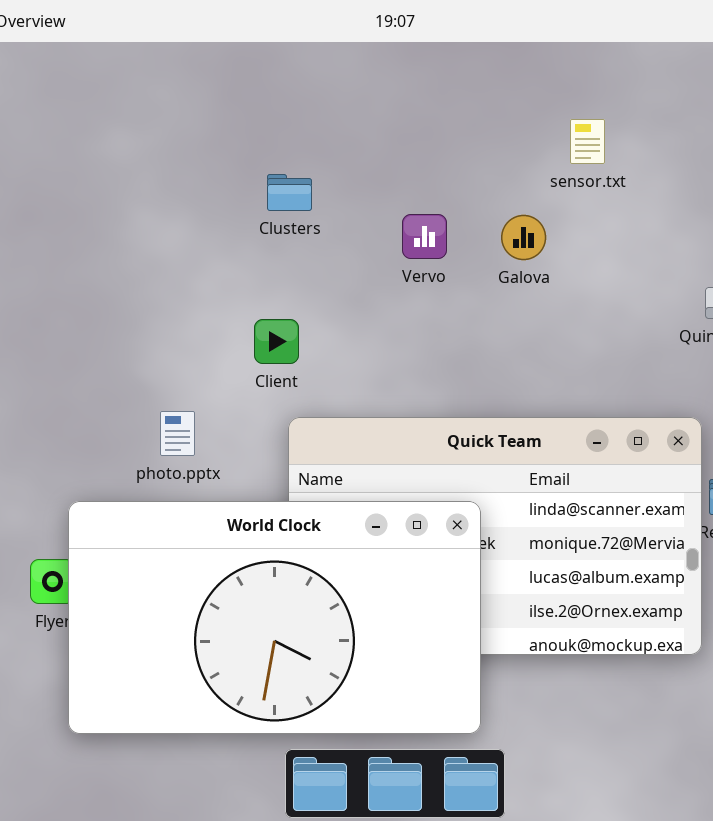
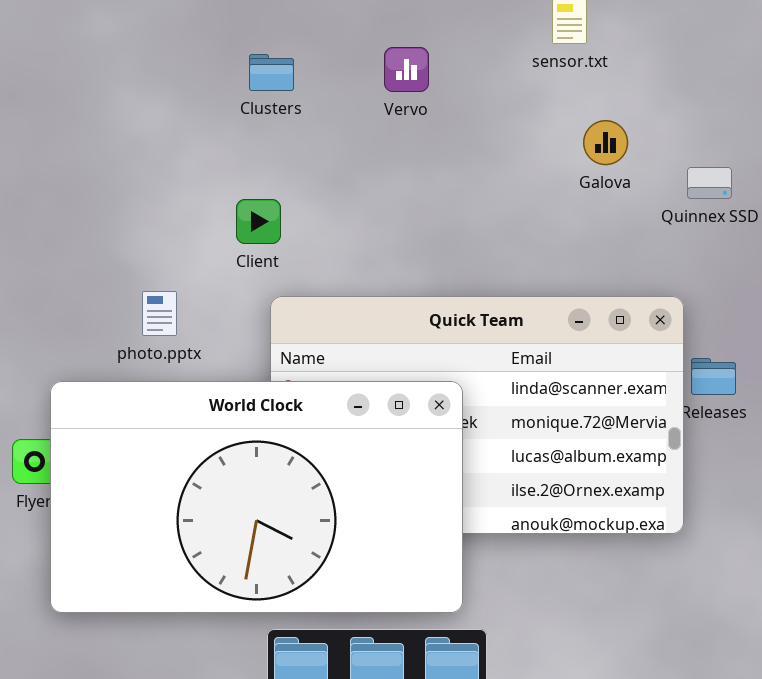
Vervo: [402,214,447,259] -> [384,47,429,92], moved
Galova: [501,215,546,260] -> [583,120,628,165], moved

